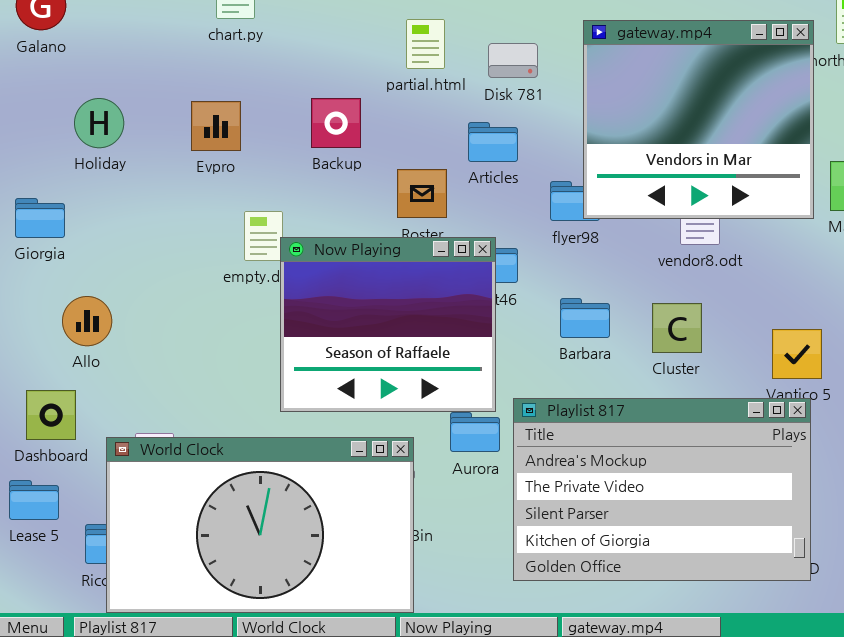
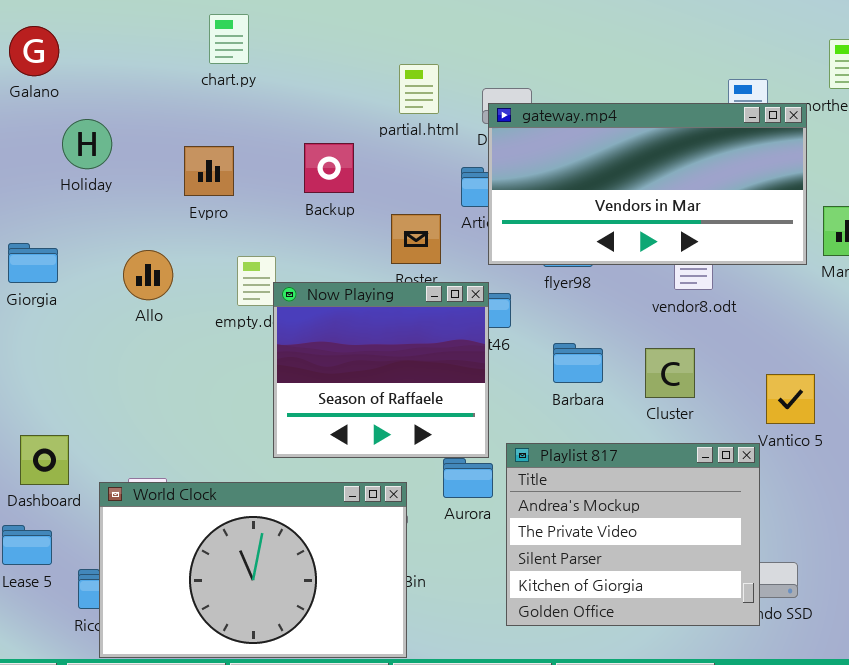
gateway.mp4: [583,20,814,219] -> [488,103,807,265], resized
Holiday: [74,98,124,148] -> [62,119,112,169], moved
Allo: [62,296,112,346] -> [123,250,173,300], moved
Playlist 817: [513,398,811,581] -> [506,443,760,626], resized

